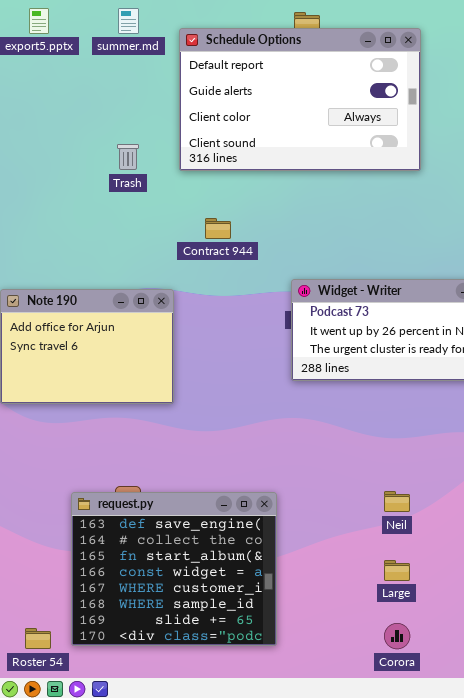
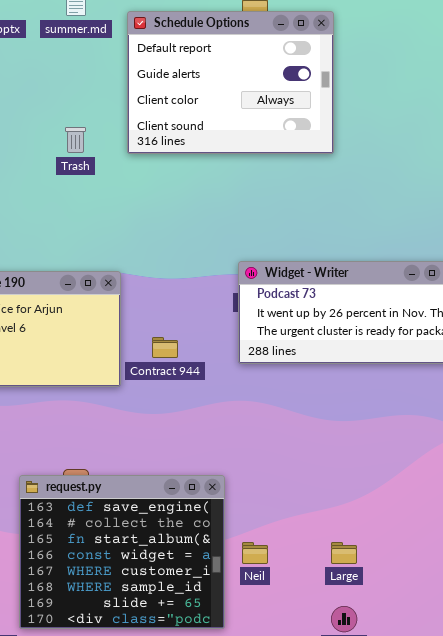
Schedule Options: [179,28,421,171] -> [127,11,334,154], resized
Contract 944: [205,218,231,239] -> [152,337,178,358], moved
Neil: [384,491,410,512] -> [242,542,268,564], moved

